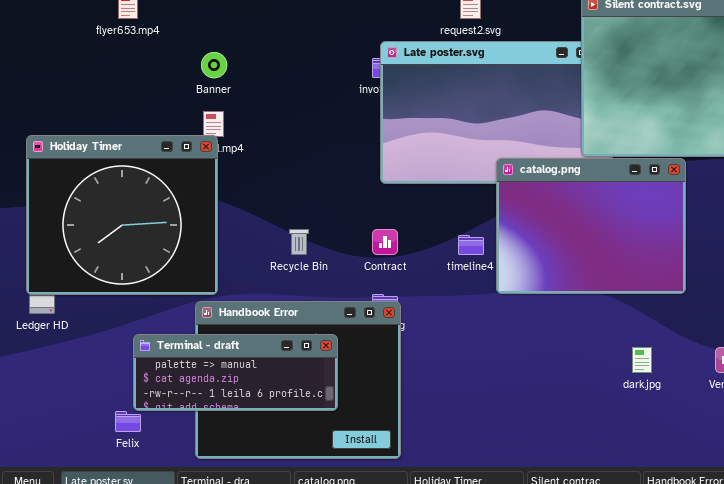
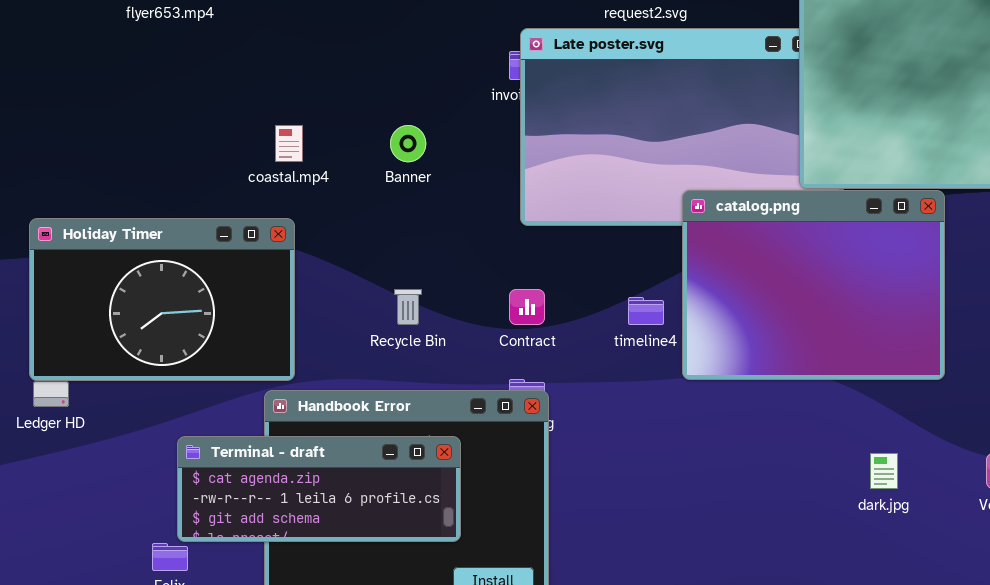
Banner: [201,52,227,78] -> [390,125,426,162], moved
Holiday Timer: [26,135,218,295] -> [29,218,295,381], resized
Terminal - draft: [133,334,338,411] -> [177,436,461,542], scrolled down 1 row

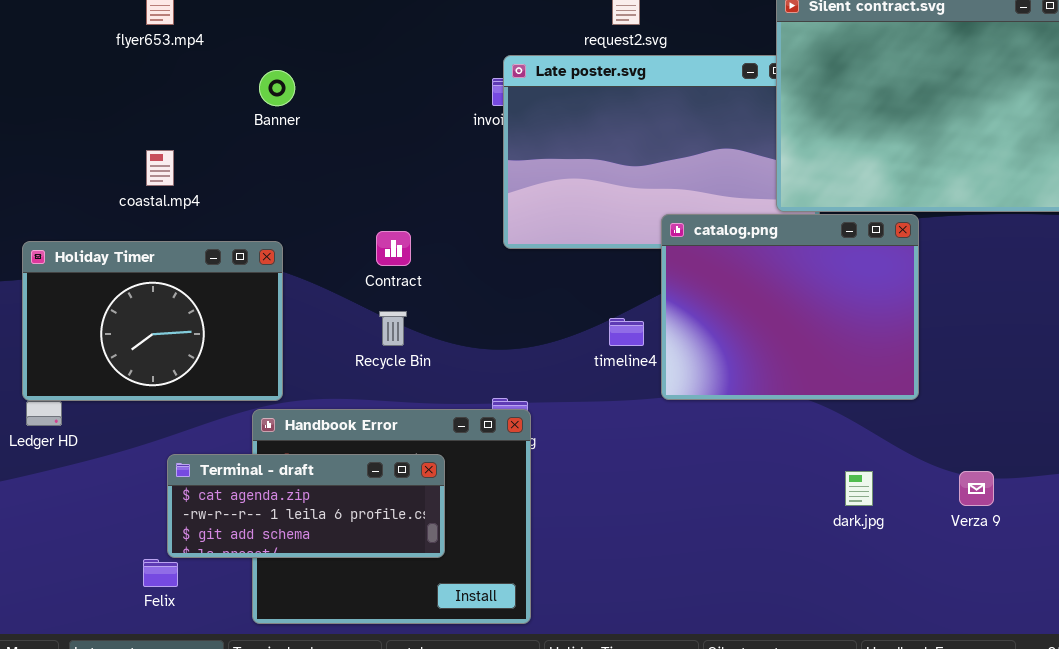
coastal.mp4: [275,125,303,162] -> [146,150,174,186], moved
Banner: [390,125,426,162] -> [259,70,295,106], moved
Contract: [509,289,545,325] -> [376,231,411,266], moved

